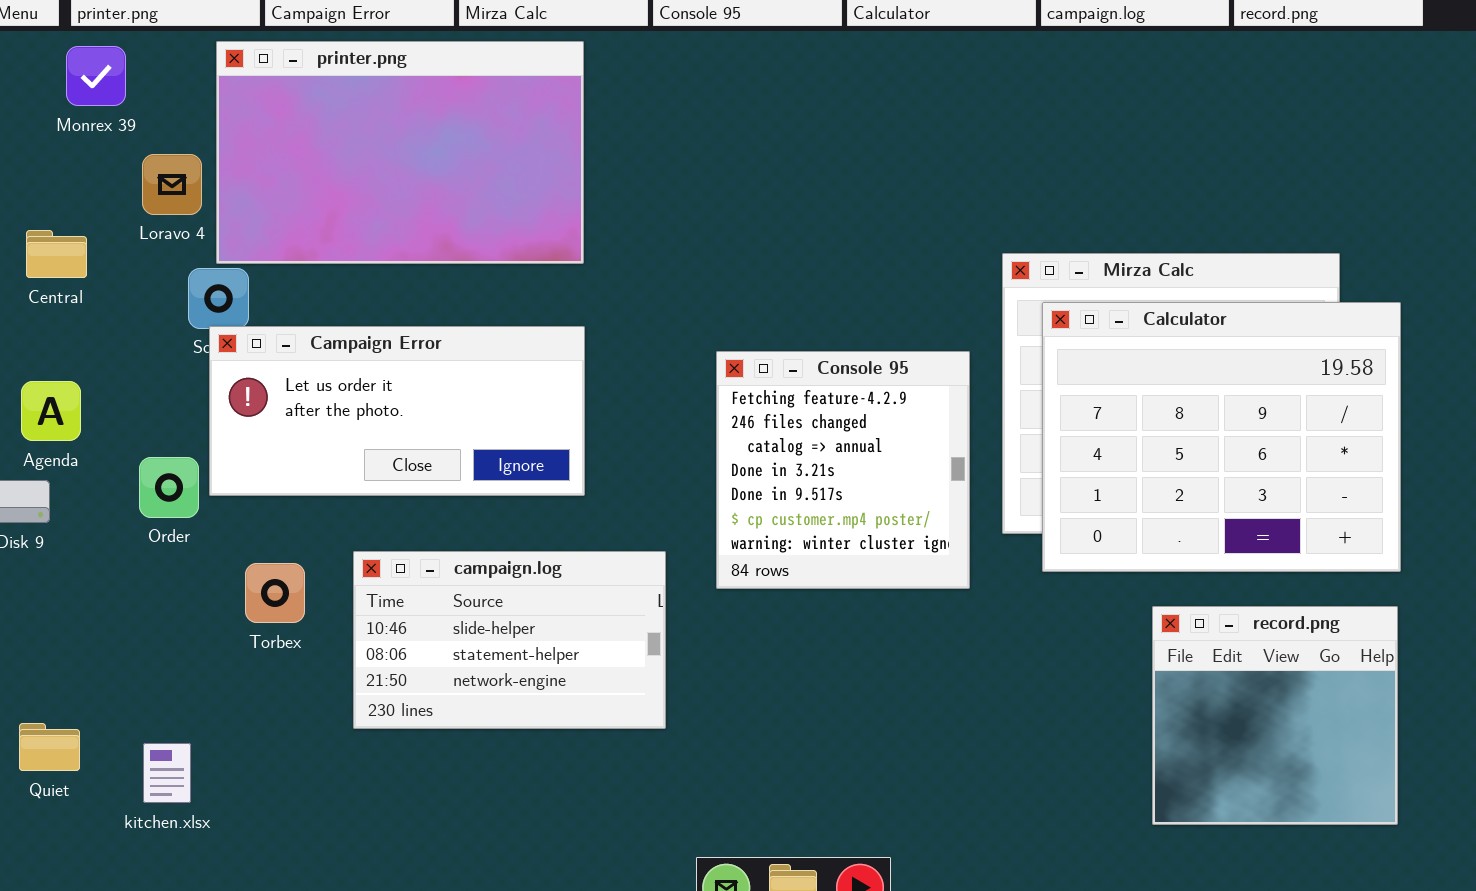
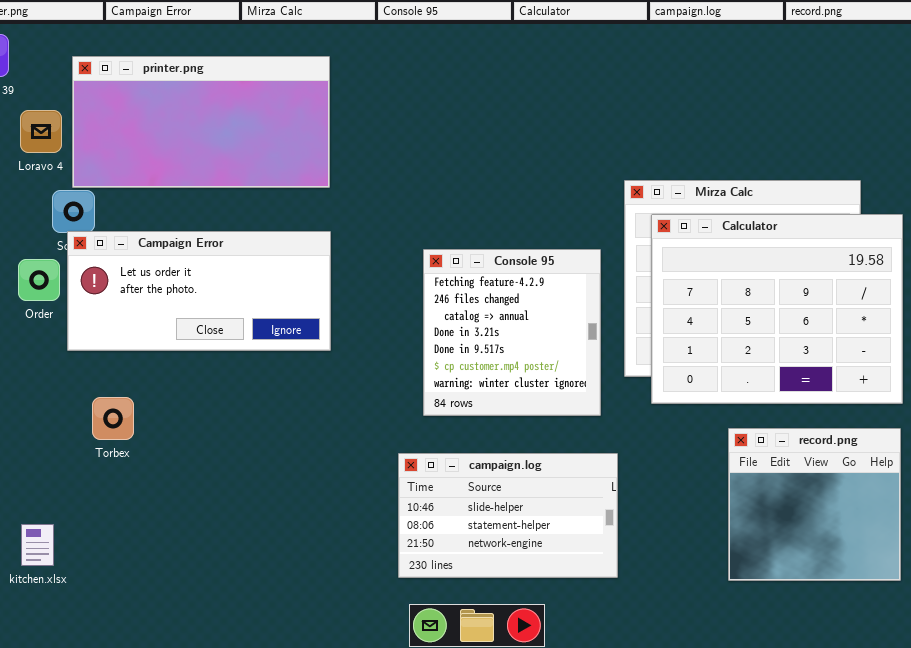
printer.png: [216,41,584,264] -> [72,56,330,188], resized
Order: [139,457,199,518] -> [18,259,60,301], moved
campaign.log: [353,551,666,729] -> [398,453,618,578], moved

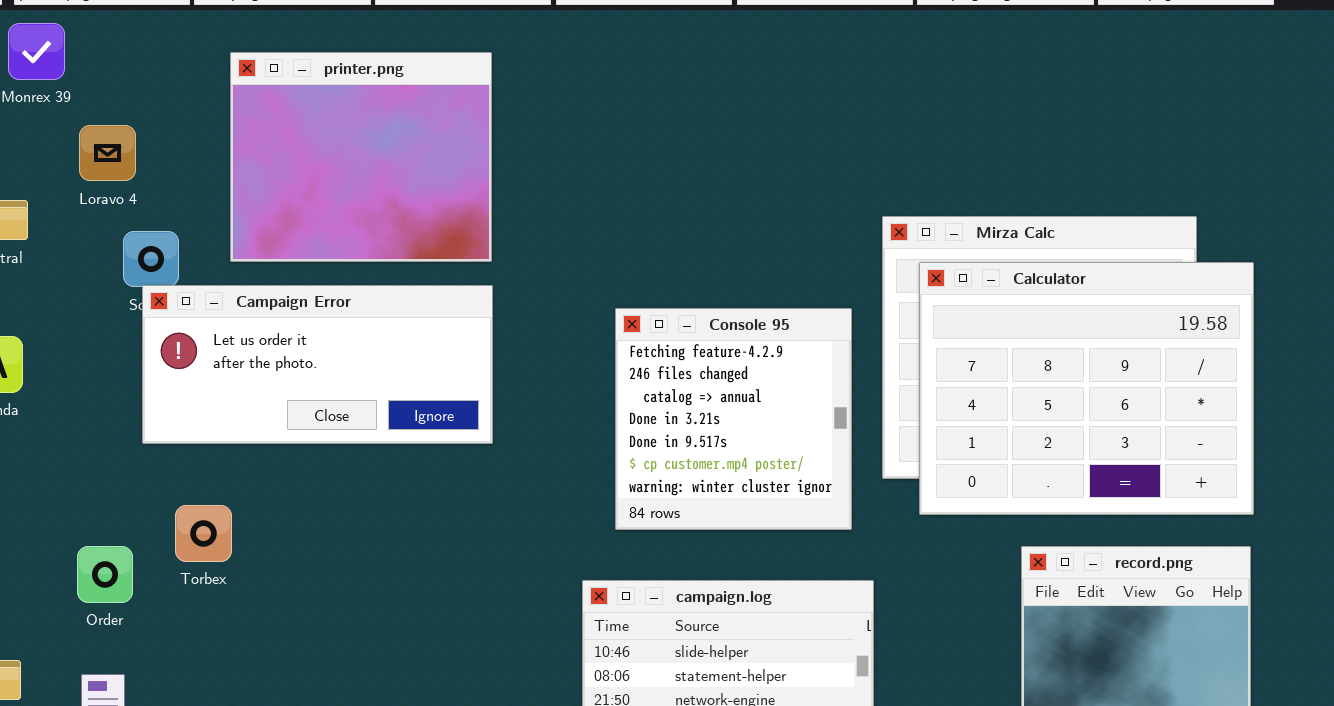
printer.png: [72,56,330,188] -> [230,52,492,262], resized
Order: [18,259,60,301] -> [77,546,133,603], moved

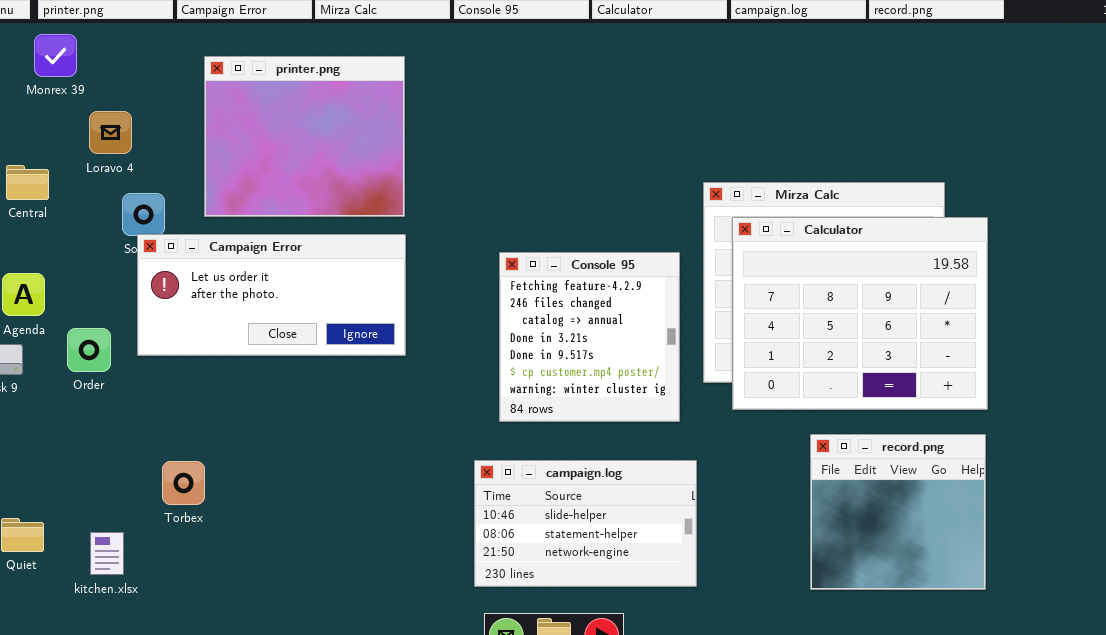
Torbex: [175,505,232,562] -> [162,461,205,505], moved
Order: [77,546,133,603] -> [67,328,111,372], moved

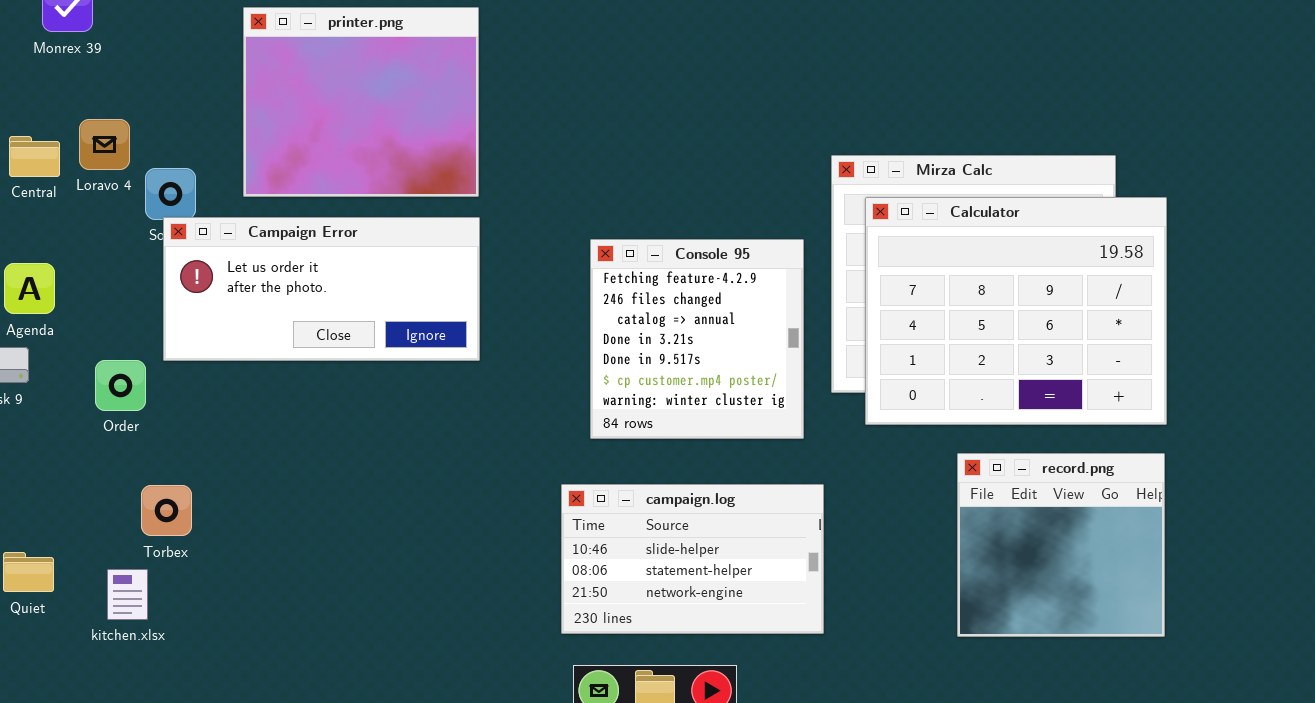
Loravo 4: [89,111,132,154] -> [79,119,130,170], moved
Order: [67,328,111,372] -> [95,360,146,411], moved
Torbex: [162,461,205,505] -> [141,485,192,536], moved

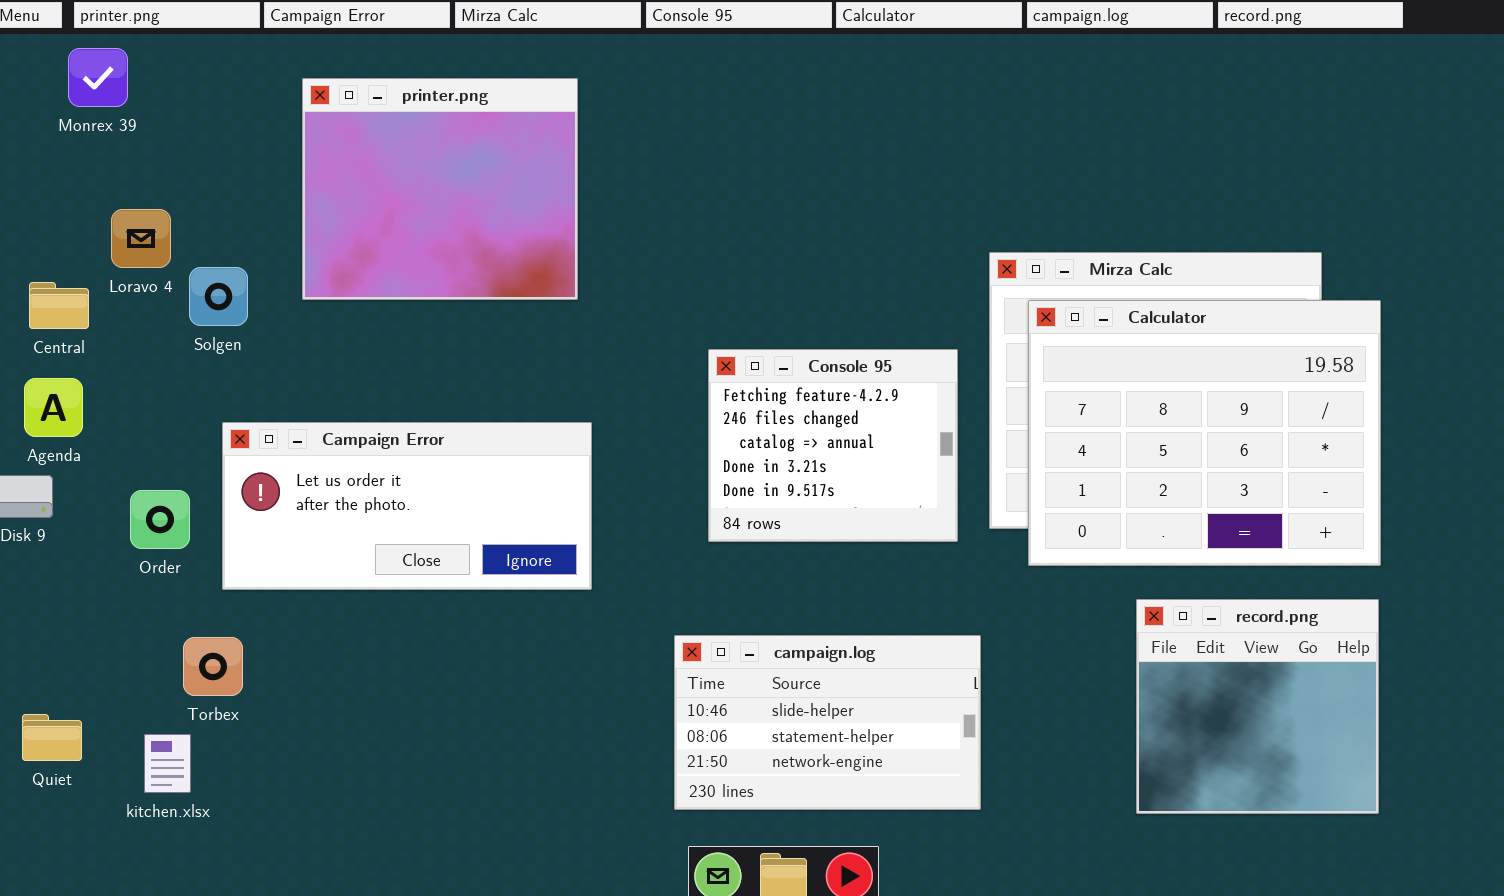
Central: [9,136,60,177] -> [29,282,89,329], moved
Campaign Error: [163,217,480,361] -> [222,422,592,590], moved
Console 95: [590,239,804,439] -> [708,349,958,542], resized

